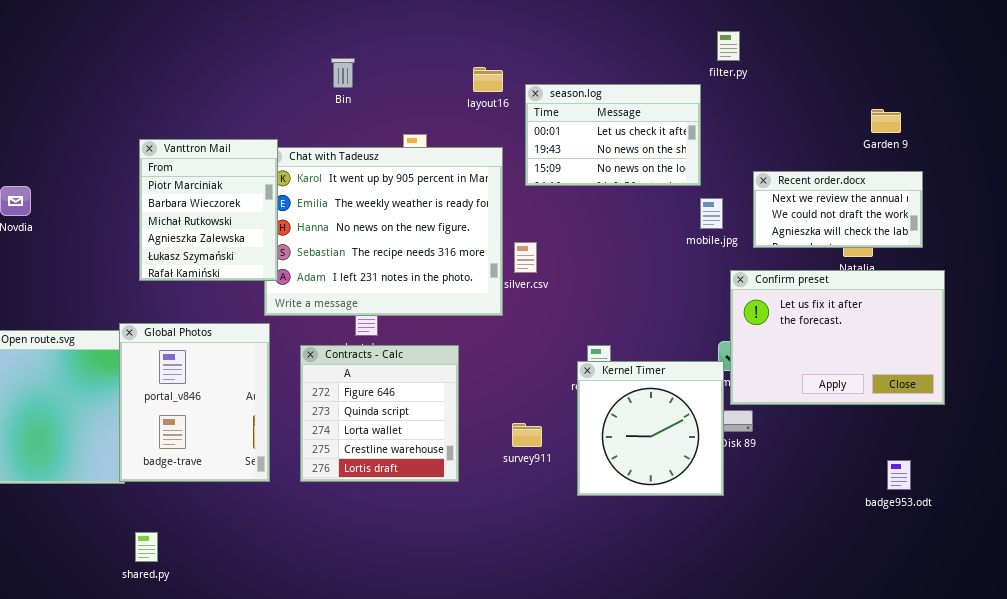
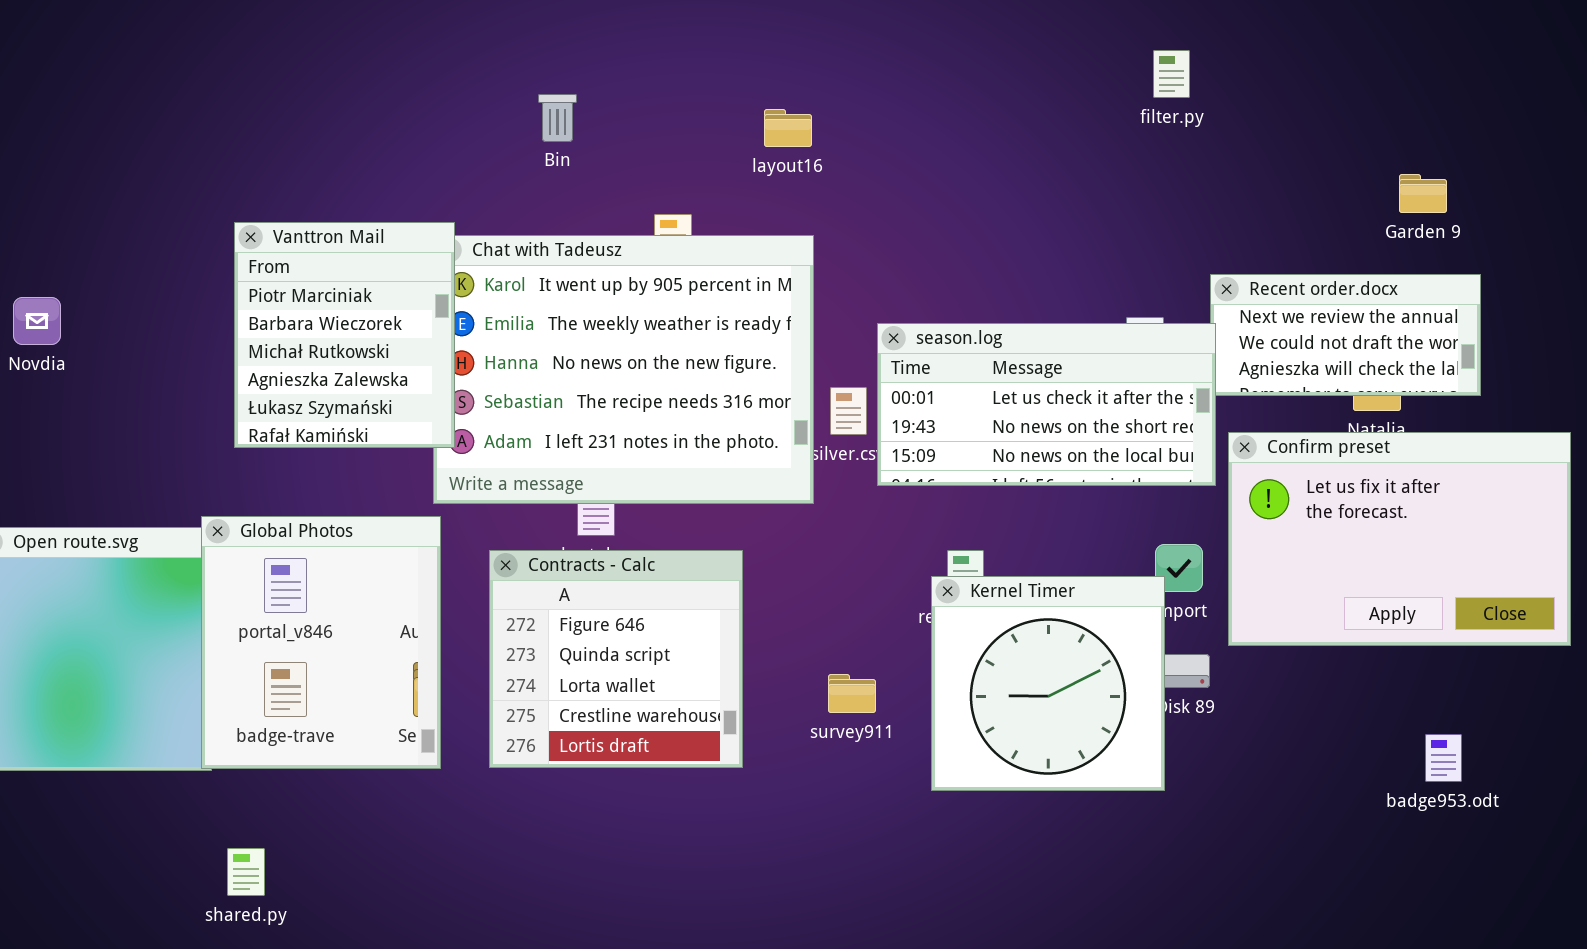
season.log: [525,84,701,186] -> [877,323,1216,486], moved, resized
Confirm preset: [730,270,945,405] -> [1228,432,1571,646], moved

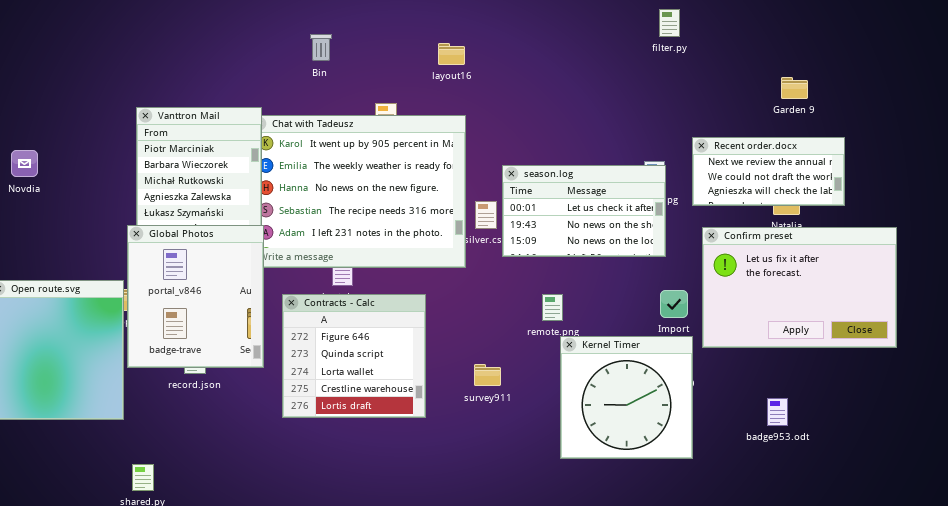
Garden 9: [1399,174,1447,213] -> [781,77,808,99], moved
season.log: [877,323,1216,486] -> [502,165,666,257], resized
Global Photos: [201,516,441,769] -> [127,225,264,368], moved
Kernel Timer: [931,576,1165,791] -> [560,336,693,459], moved
badge953.odt: [1425,734,1462,782] -> [767,398,788,426], moved

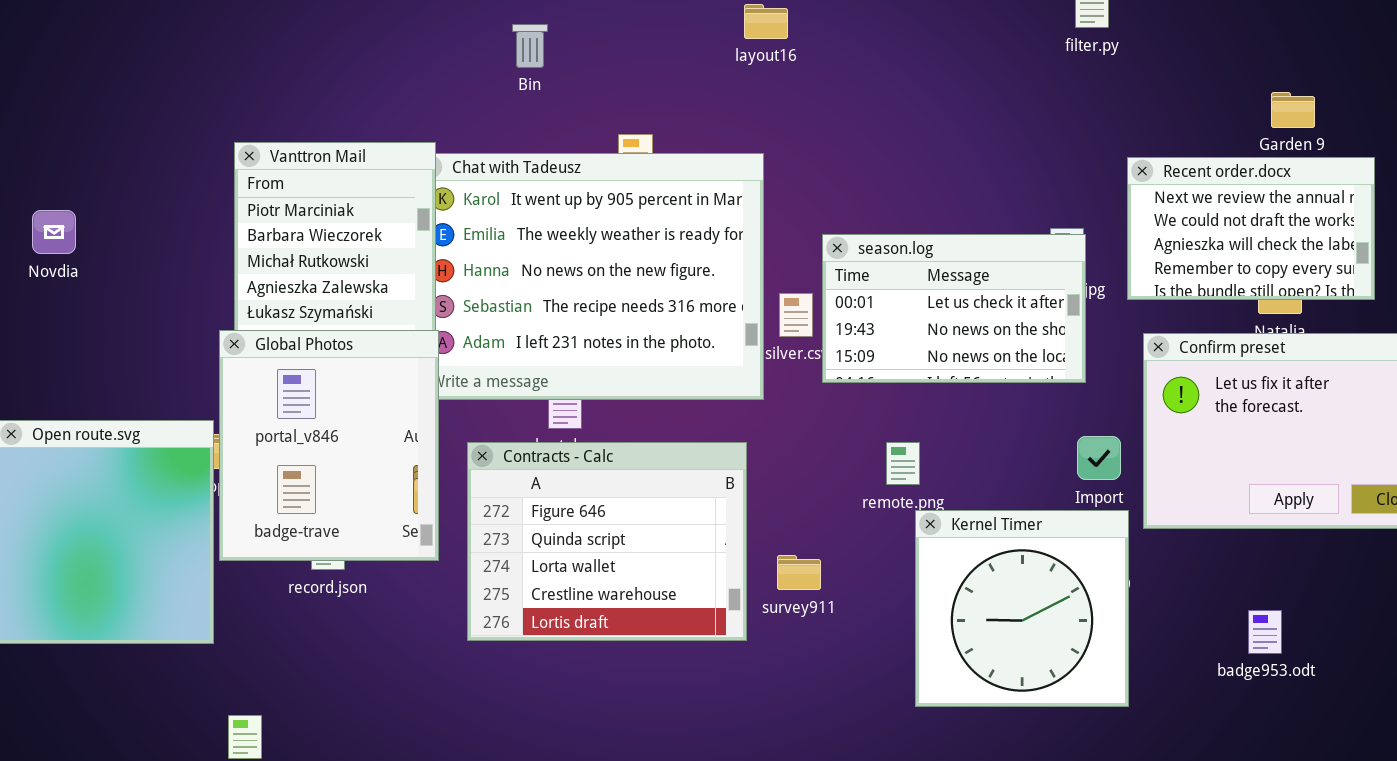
layout16: [438,43,465,65] -> [744,4,788,39], moved
Recent order.docx: [692,137,845,206] -> [1127,157,1375,300], resized
Contracts - Calc: [282,294,426,418] -> [467,442,747,641], resized

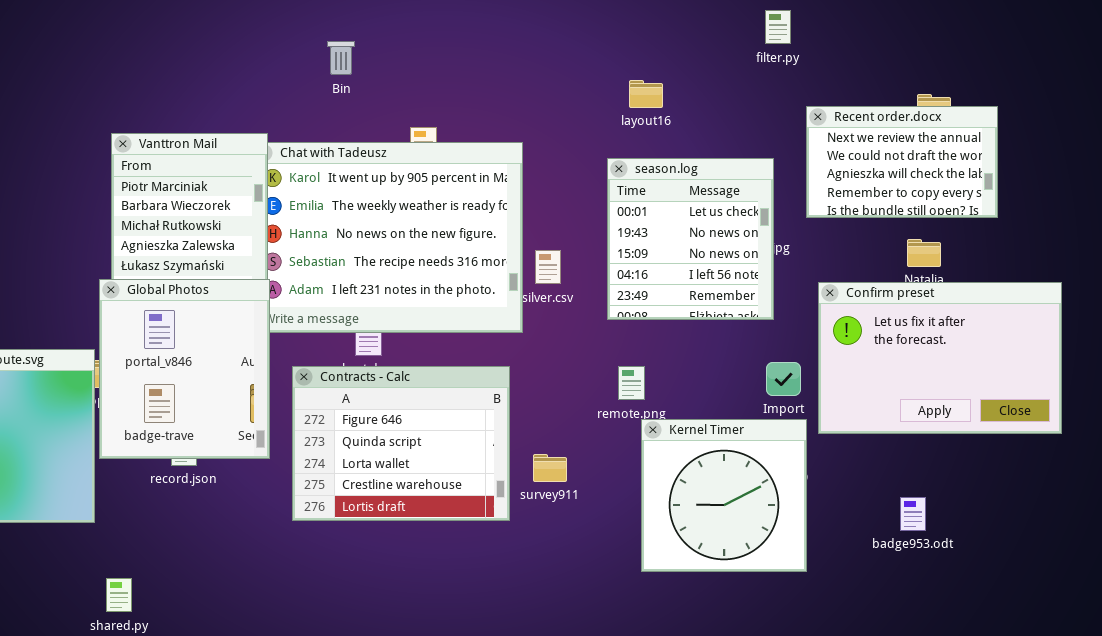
layout16: [744,4,788,39] -> [629,80,663,108], moved
Recent order.docx: [1127,157,1375,300] -> [806,106,998,218], moved
season.log: [822,234,1086,383] -> [607,158,774,320], resized

